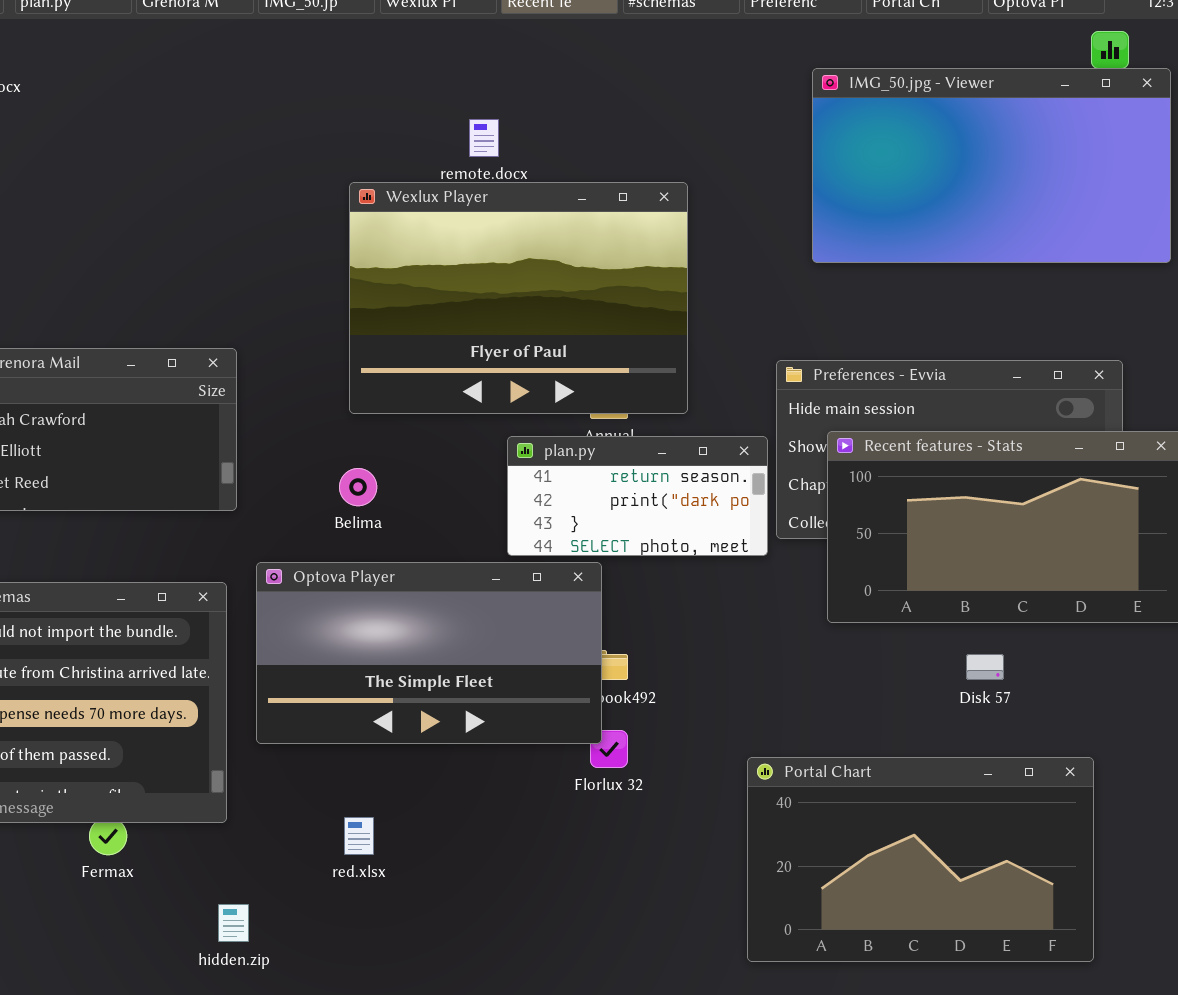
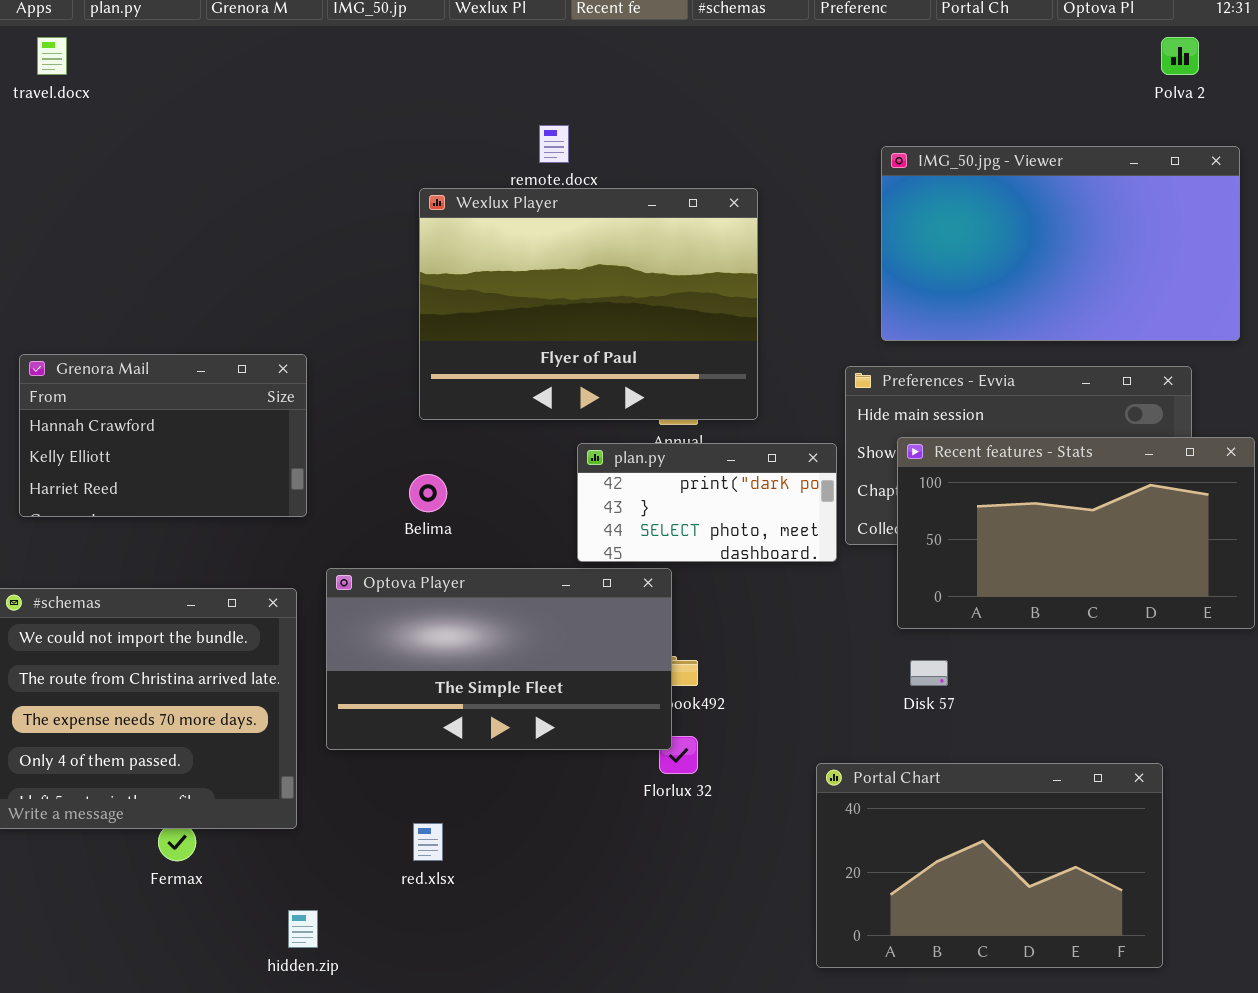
IMG_50.jpg - Viewer: [812,68,1171,263] -> [881,146,1240,341], moved
plan.py: [507,436,768,556] -> [577,443,837,562], scrolled down 1 row
Disk 57: [966,654,1004,680] -> [910,660,948,686], moved

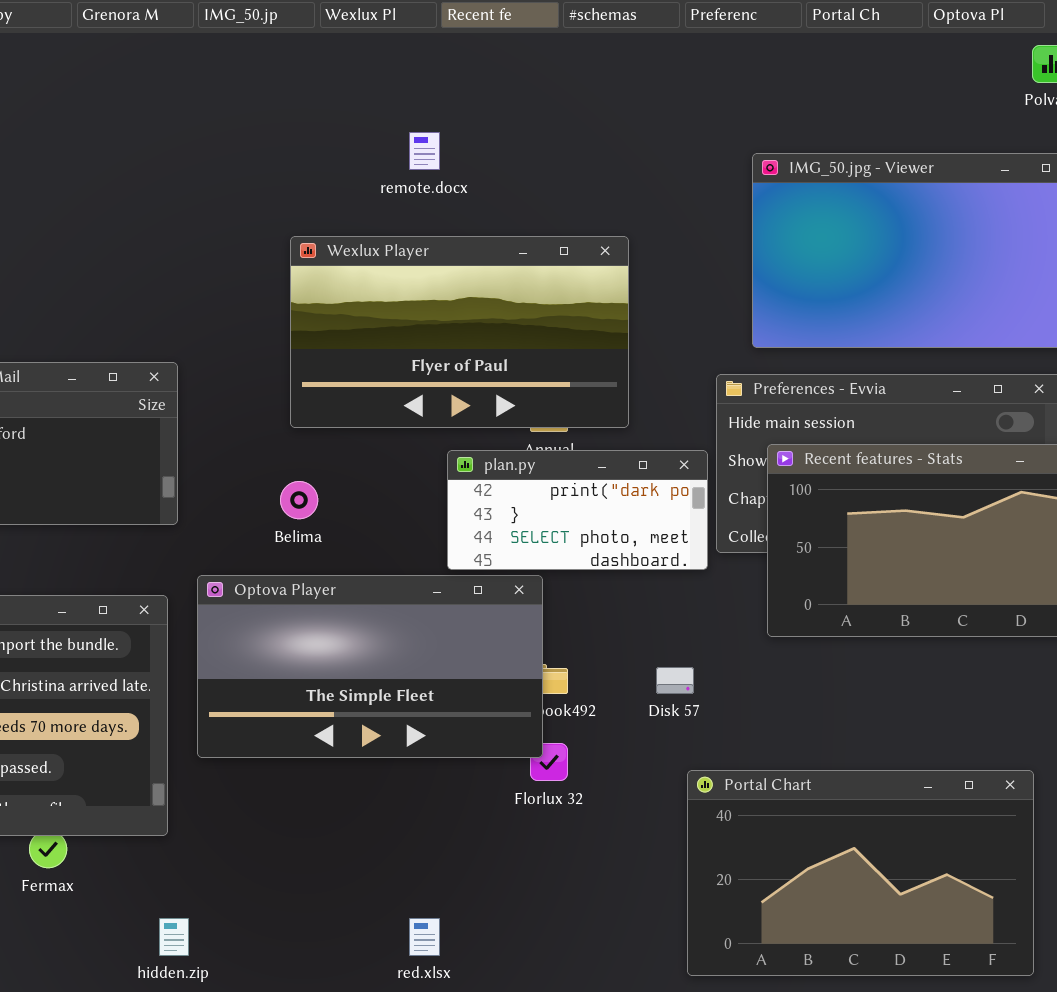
Wexlux Player: [419,188,758,420] -> [290,236,629,428], resized
Disk 57: [910,660,948,686] -> [656,667,694,694], moved
red.xlsx: [413,823,443,861] -> [409,918,440,956], moved

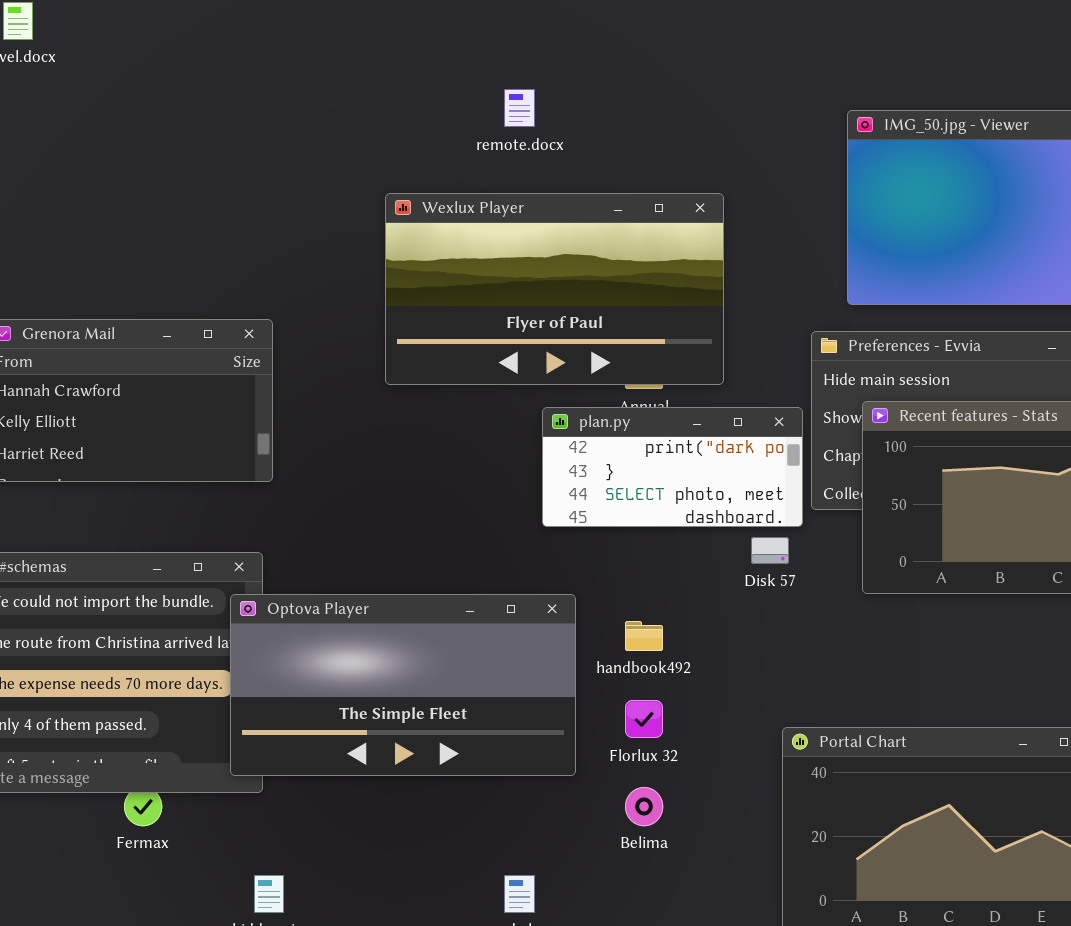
Belima: [280,481,318,519] -> [625,787,663,826], moved
Optova Player: [197,575,543,758] -> [230,594,576,776], moved
Disk 57: [656,667,694,694] -> [751,537,789,564], moved

